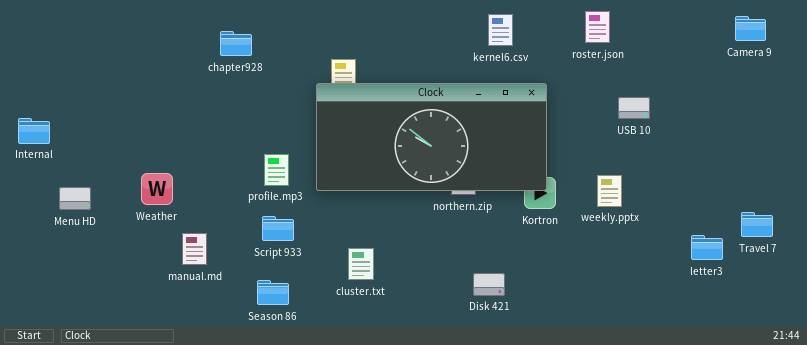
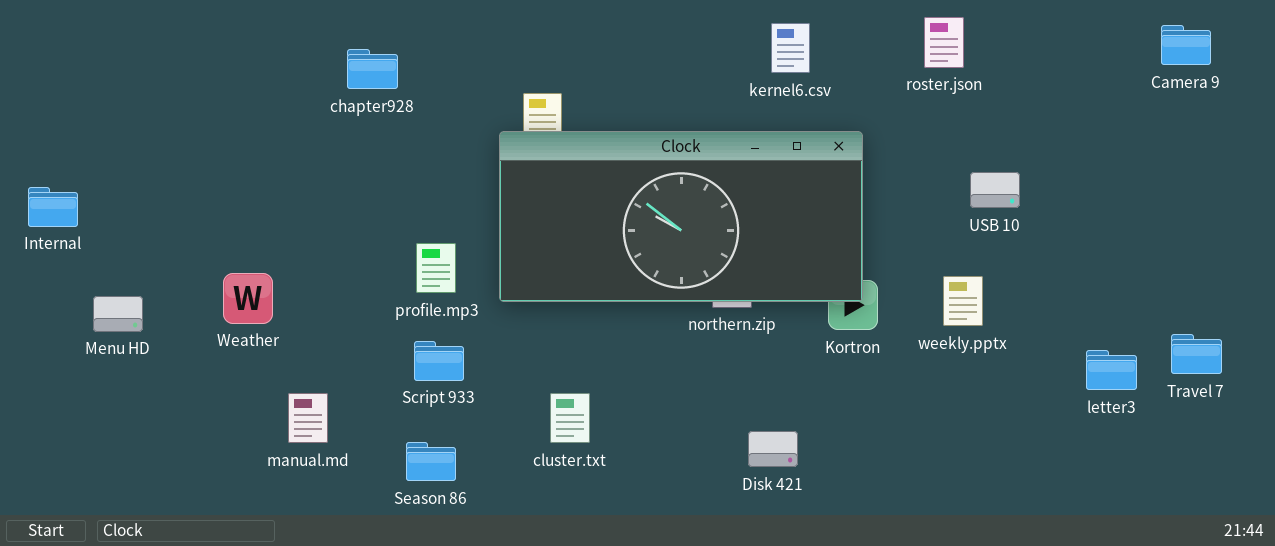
USB 10: [618,97,650,119] -> [970,172,1020,208], moved
manual.md: [182,233,207,265] -> [288,393,328,443], moved
letter3: [691,235,723,260] -> [1086,350,1137,390], moved

